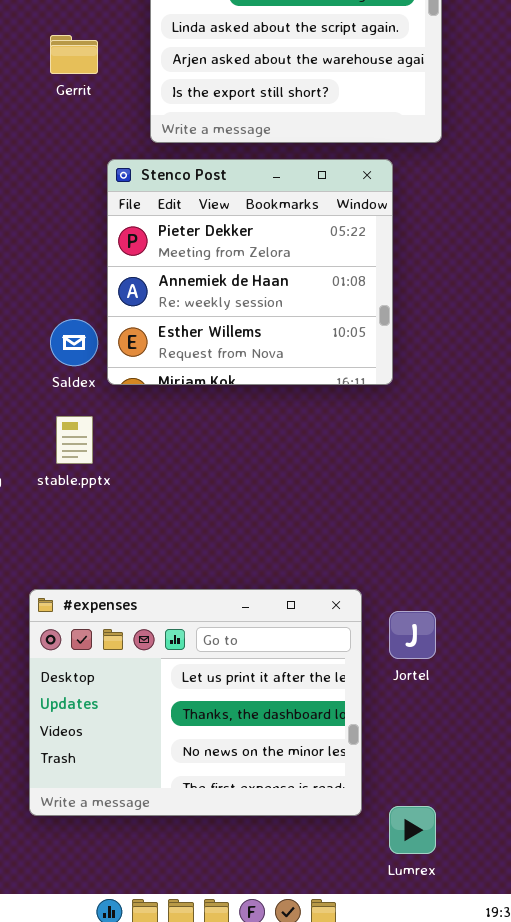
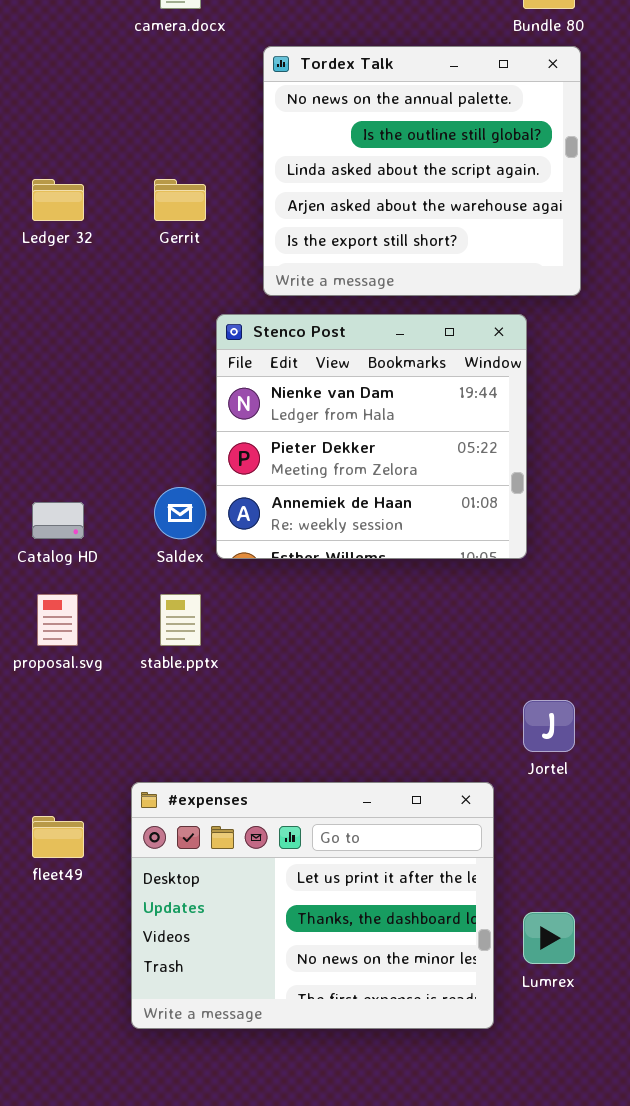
Stenco Post: [107,159,393,385] -> [216,314,527,559], scrolled up 1 row
Jortel: [389,611,436,659] -> [523,700,575,752], moved
Lumrex: [389,806,436,854] -> [523,912,575,964], moved

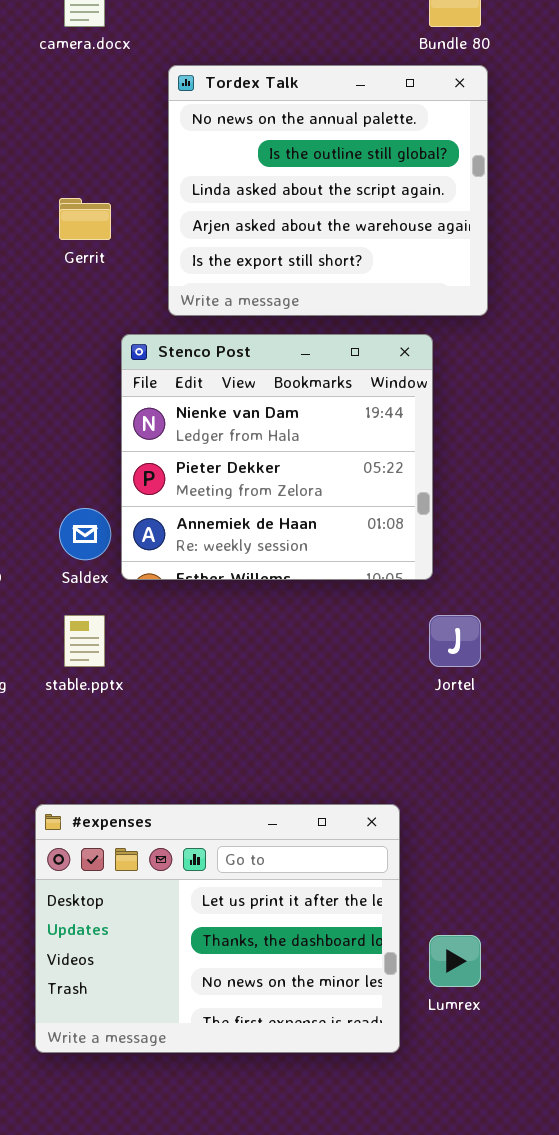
Jortel: [523,700,575,752] -> [429,615,481,667], moved

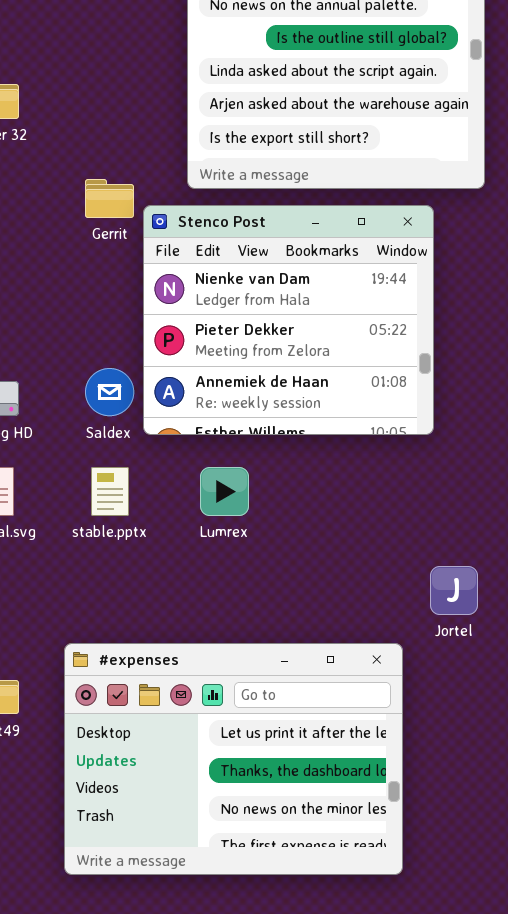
Gerrit: [59,198,111,240] -> [85,179,134,218], moved
Jortel: [429,615,481,667] -> [430,566,478,615], moved
Lumrex: [429,935,481,987] -> [200,467,249,516], moved

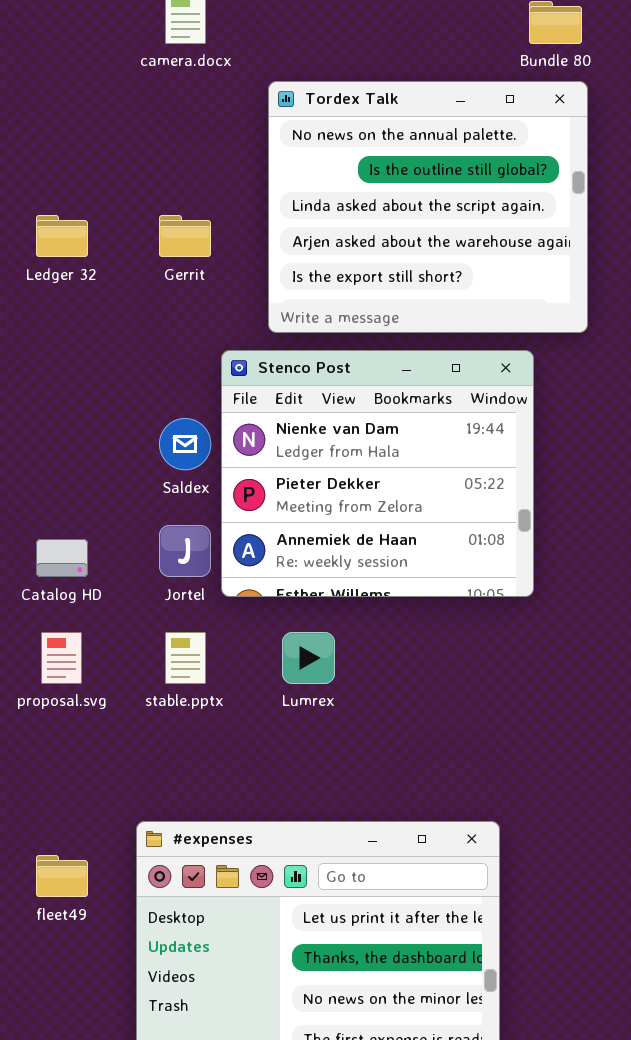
Gerrit: [85,179,134,218] -> [159,215,211,257], moved
Saldex: [85,368,134,416] -> [159,418,211,470], moved
Jortel: [430,566,478,615] -> [159,525,211,577], moved

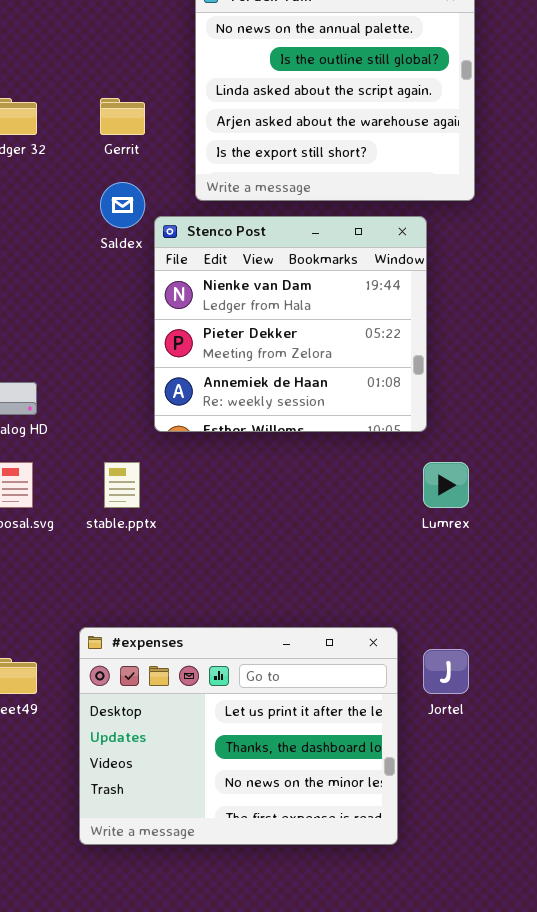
Saldex: [159,418,211,470] -> [100,182,145,228], moved
Jortel: [159,525,211,577] -> [423,649,469,694], moved
Lumrex: [282,632,335,684] -> [423,462,469,508], moved

